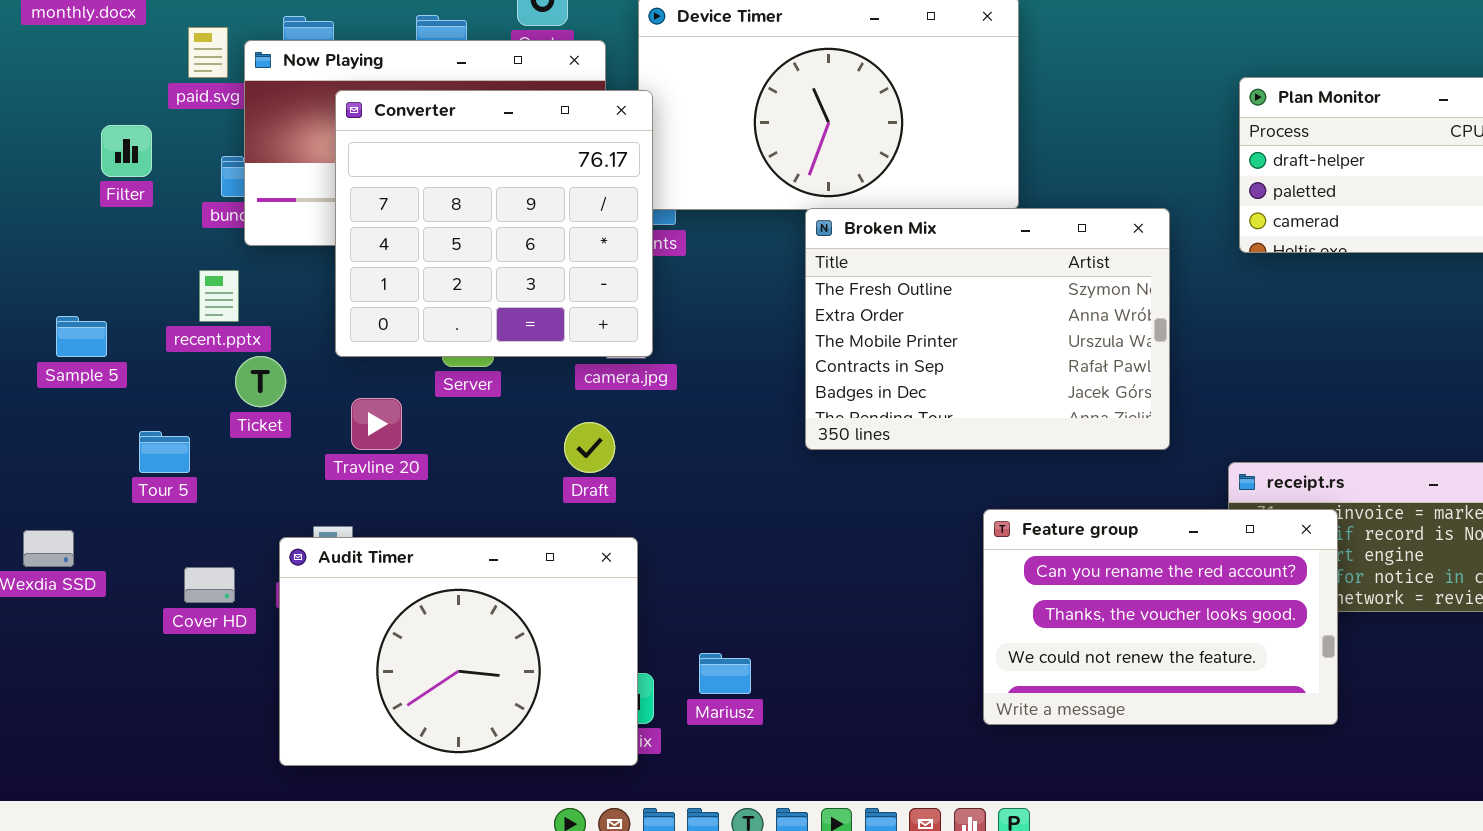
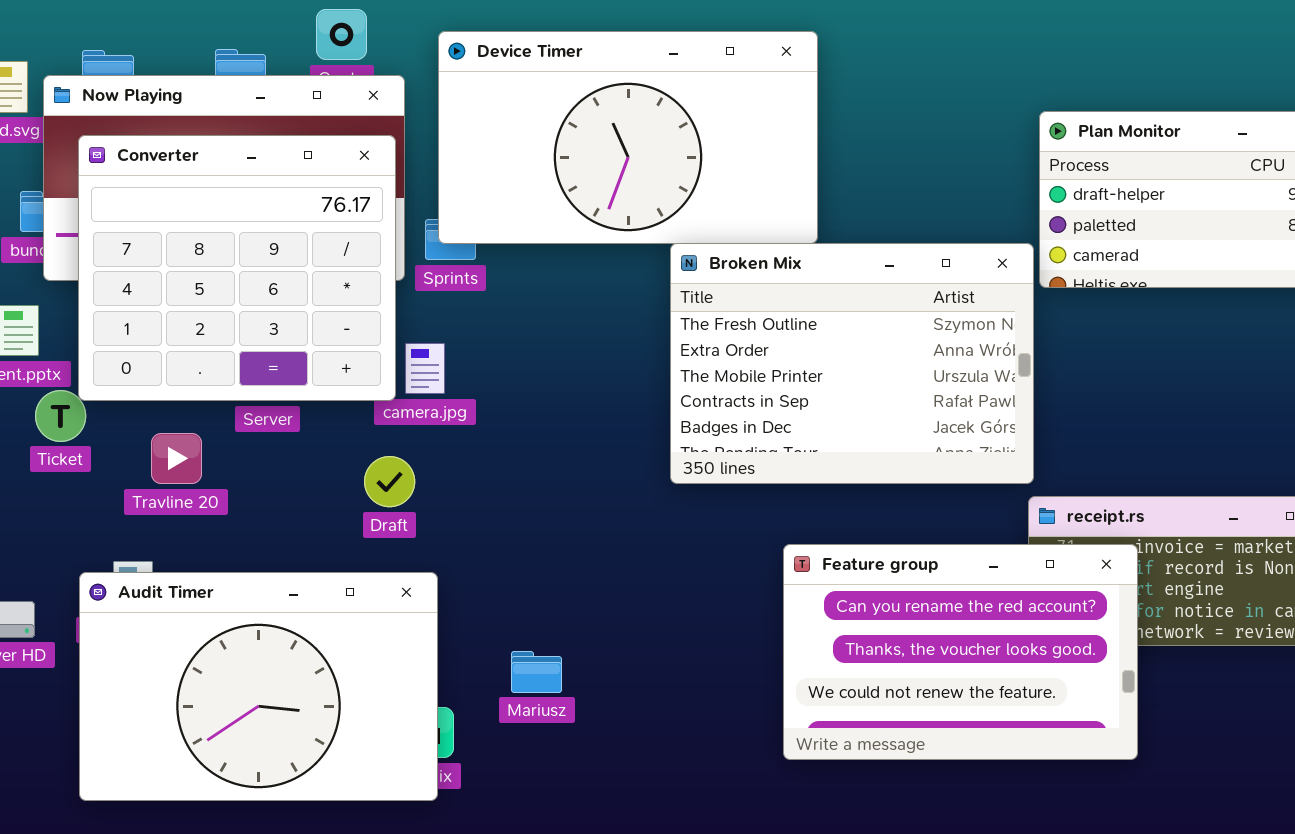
Converter: [335,90,653,357] -> [78,135,396,401], moved
Broken Mix: [805,208,1170,450] -> [670,243,1034,484], moved
Mariusz: [699,653,751,694] -> [511,651,562,693], moved

